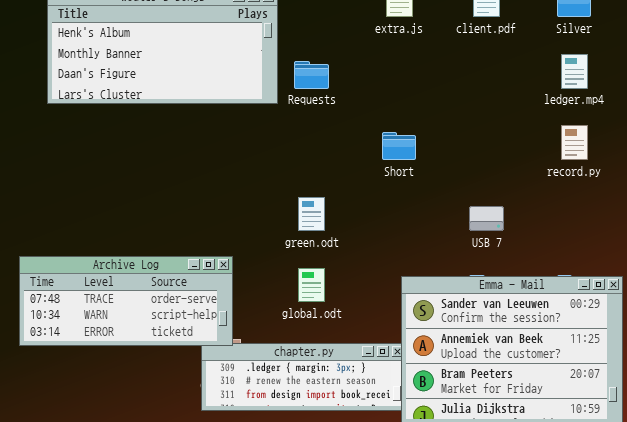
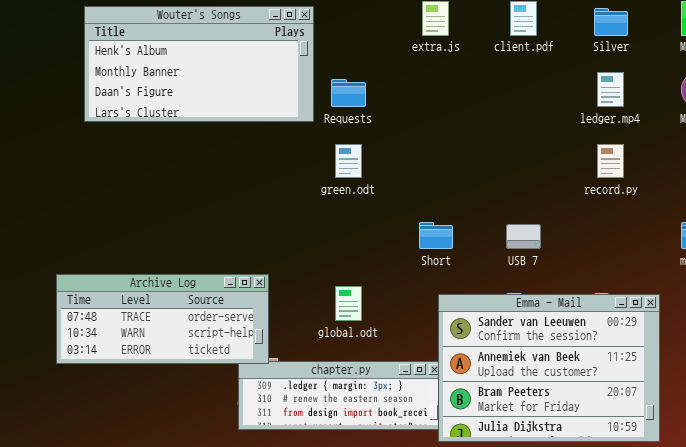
Short: [382,132,416,160] -> [419,222,453,249], moved
green.odt: [298,197,325,231] -> [335,144,362,178], moved

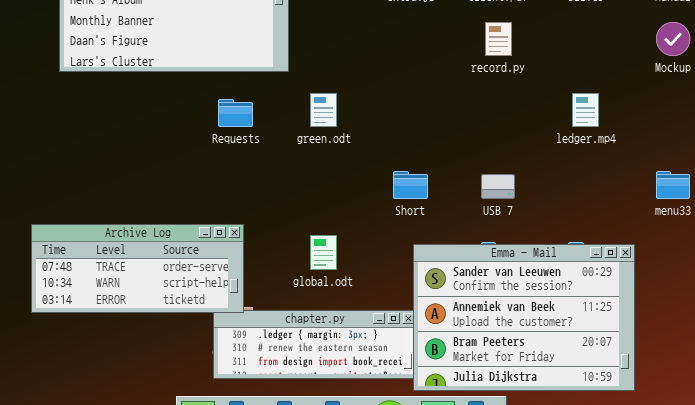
ledger.mp4: [597,72,624,107] -> [572,93,599,127], moved
Requests: [331,79,366,107] -> [218,99,253,127], moved
record.py: [597,144,624,178] -> [485,22,512,56], moved

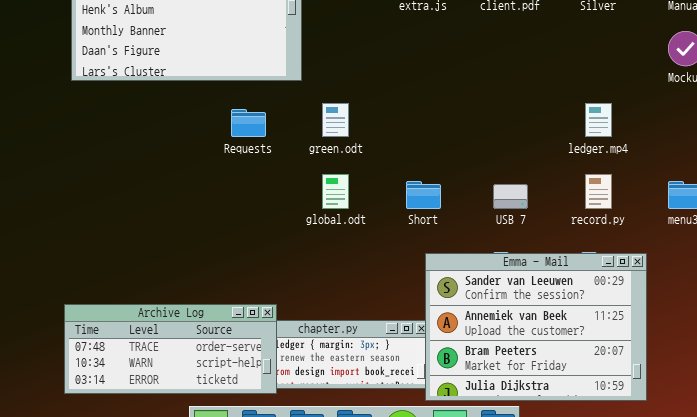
record.py: [485,22,512,56] -> [585,174,612,209], moved
Archive Log: [31,224,244,313] -> [64,304,277,394], moved
global.odt: [310,235,337,270] -> [322,174,349,209], moved

